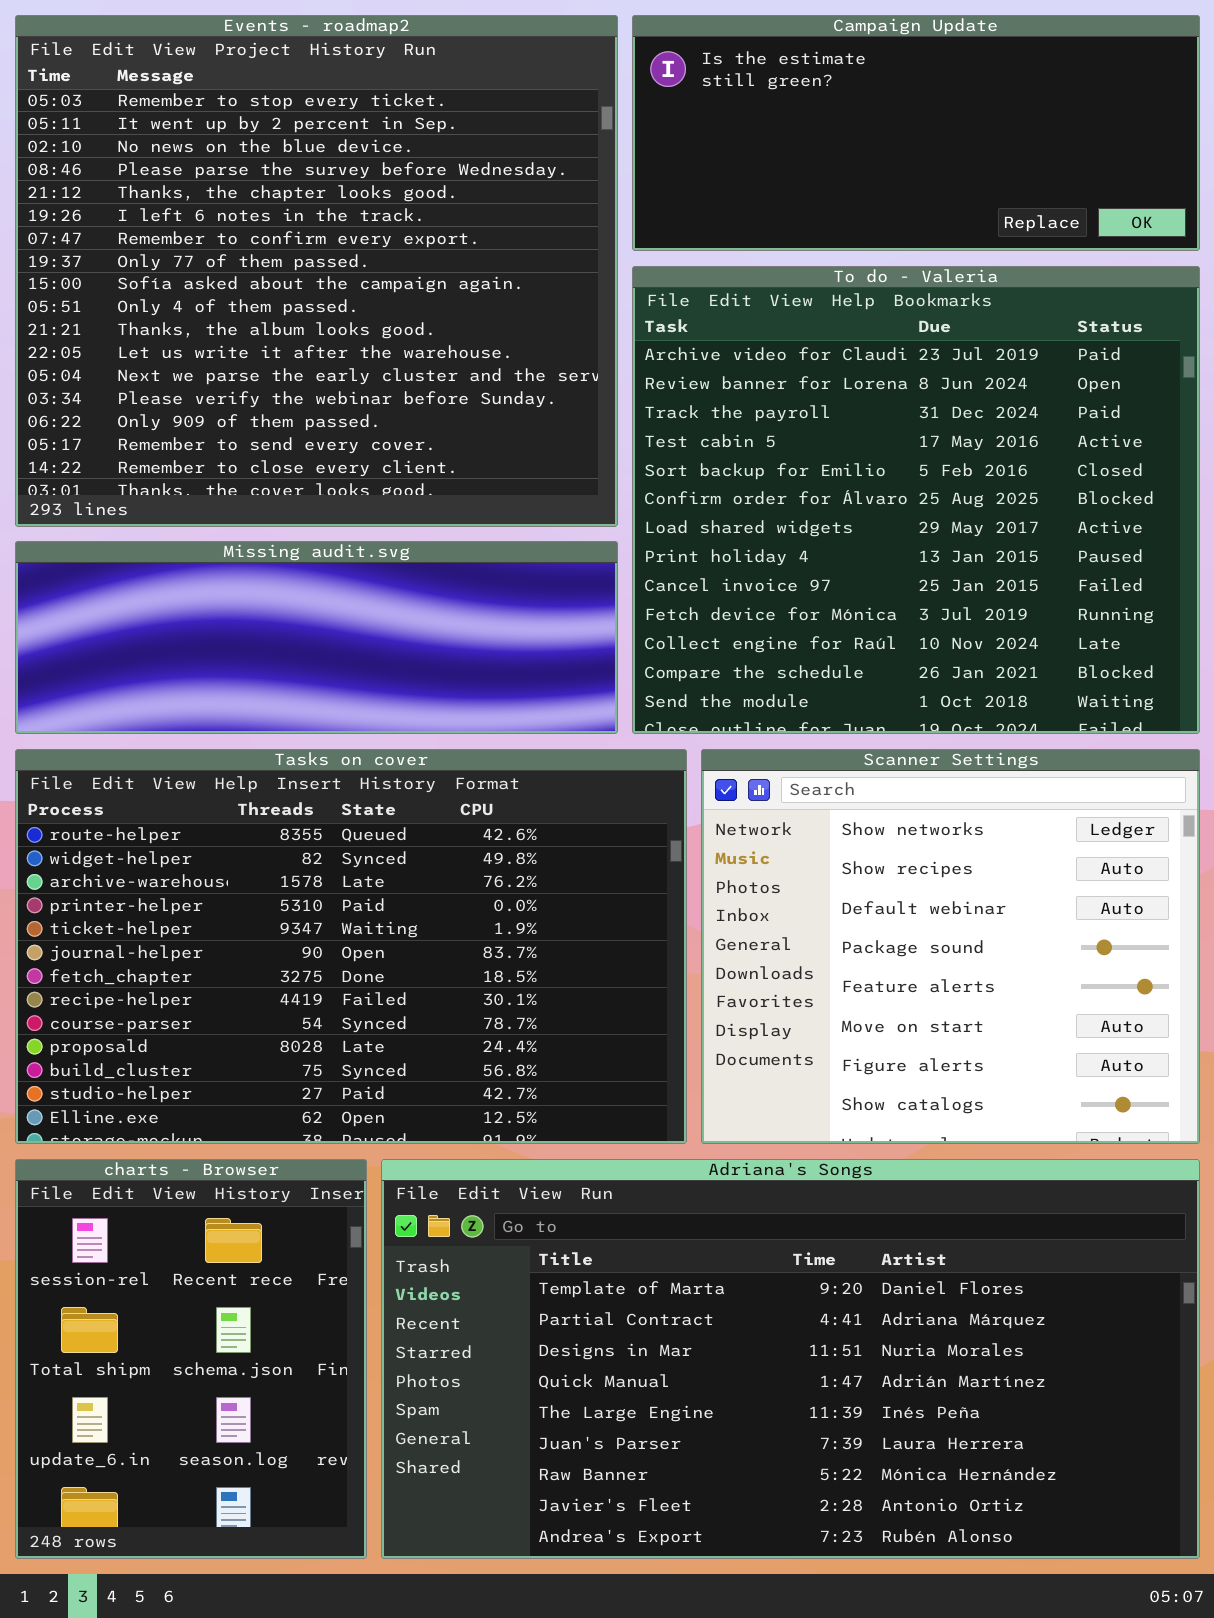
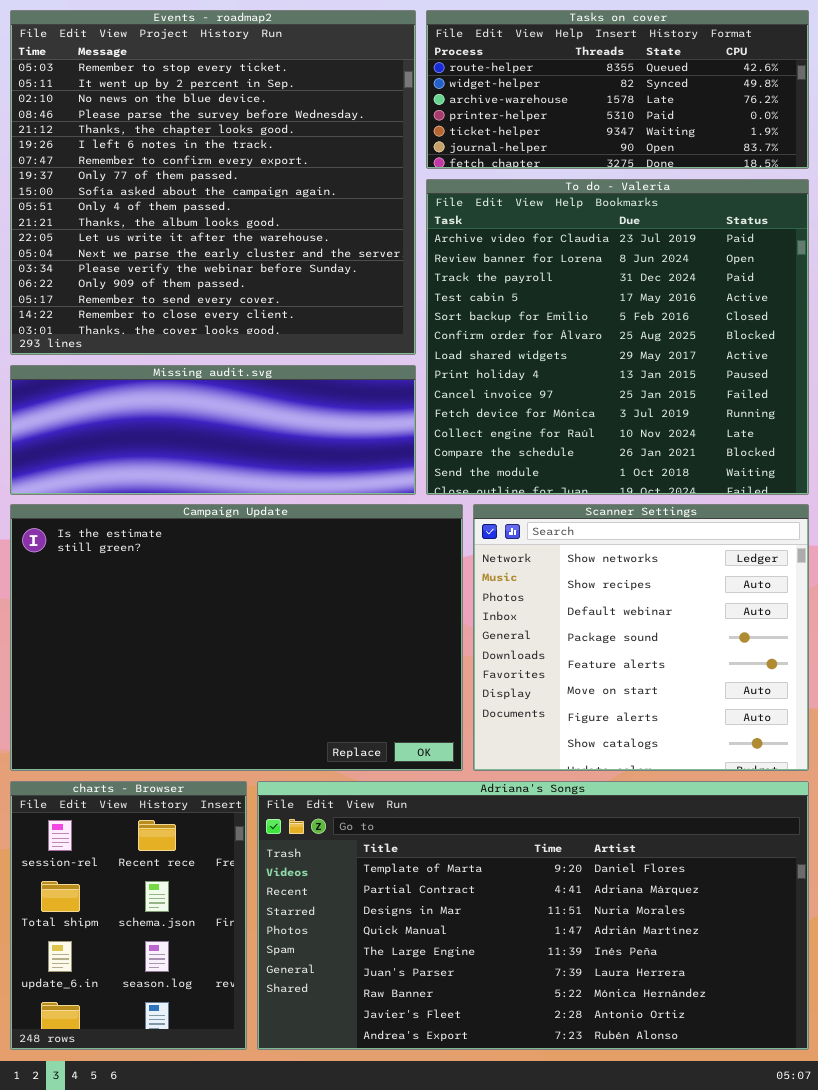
Campaign Update: [632,15,1200,251] -> [10,504,463,771], moved, resized
Tasks on cover: [15,749,687,1144] -> [426,10,809,169], moved, resized

